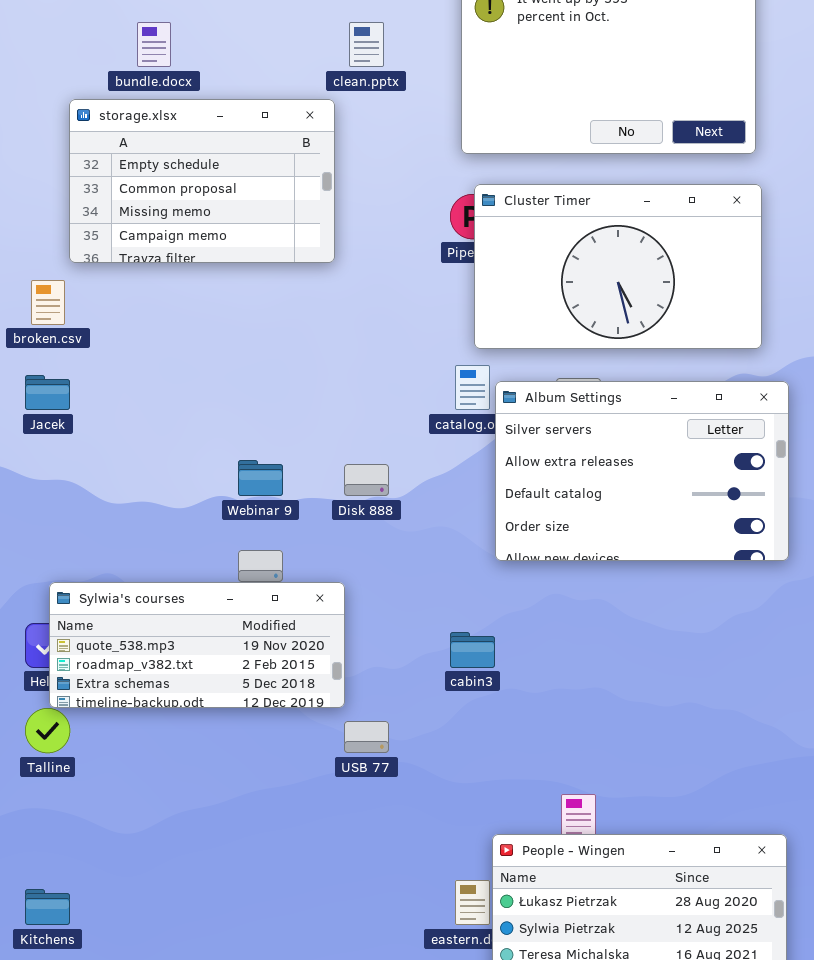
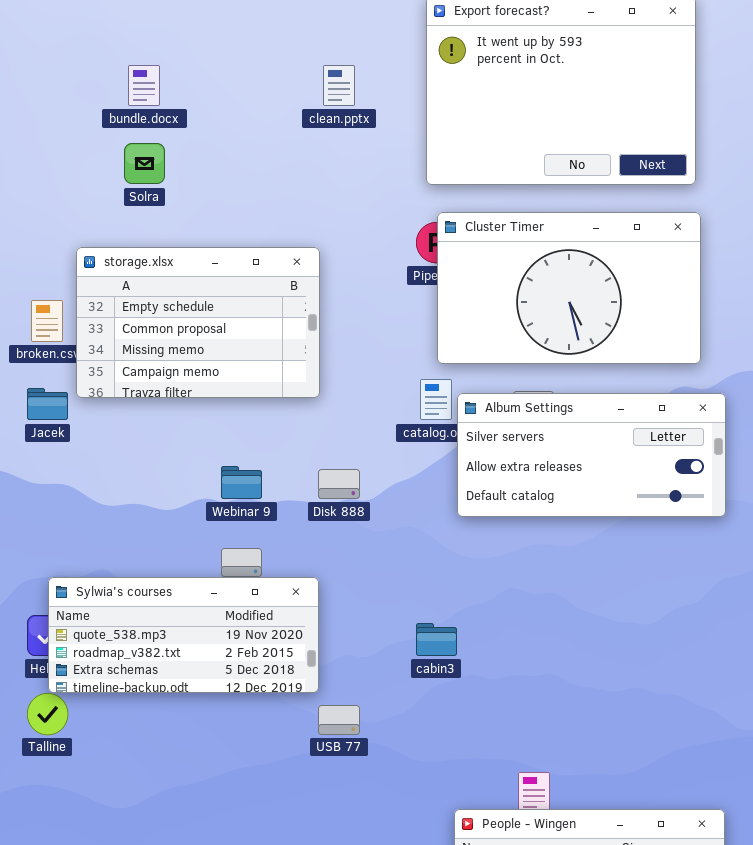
storage.xlsx: [69,99,335,263] -> [76,247,320,398], moved
Album Settings: [495,381,789,561] -> [457,393,726,517], resized

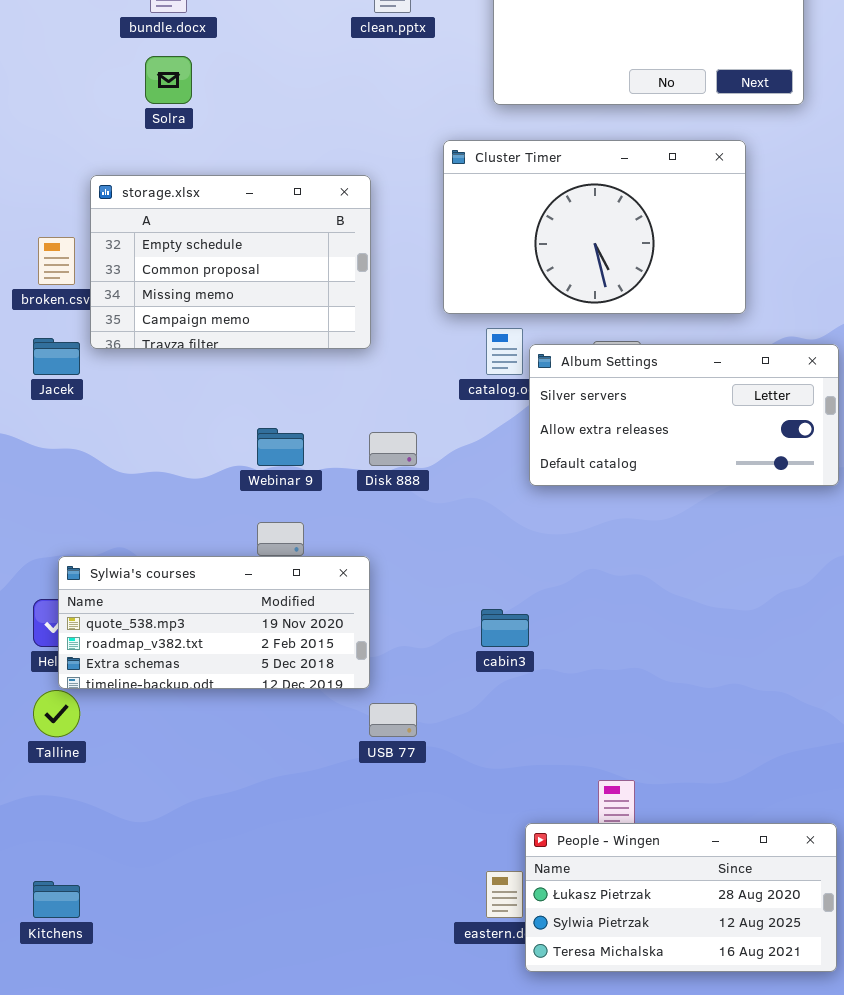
Cluster Timer: [437,212,701,364] -> [443,140,746,314], moved

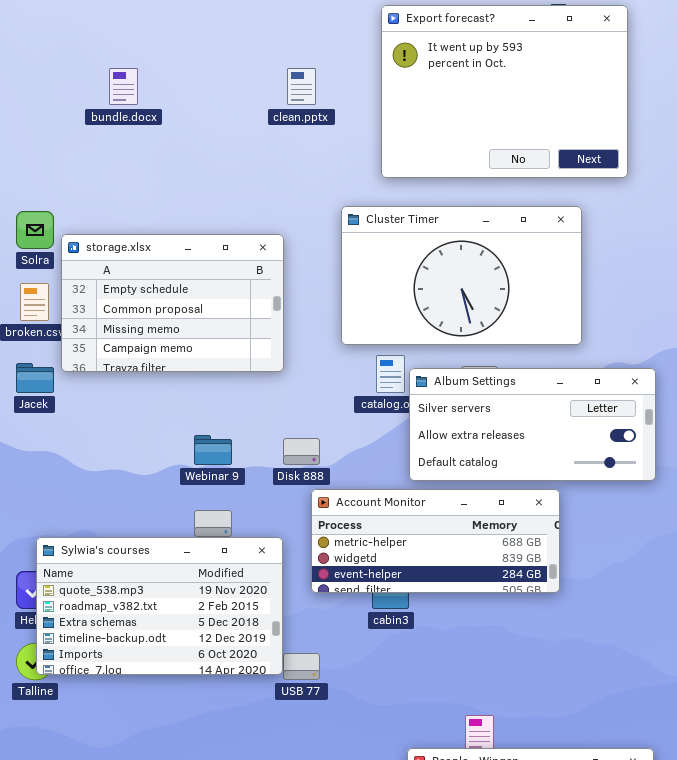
Solra: [145,56,192,104] -> [16,211,54,249], moved
Account Monitor: none -> [311,489,560,593], opened
Sylwia's courses: [58,556,370,689] -> [36,537,283,675], resized

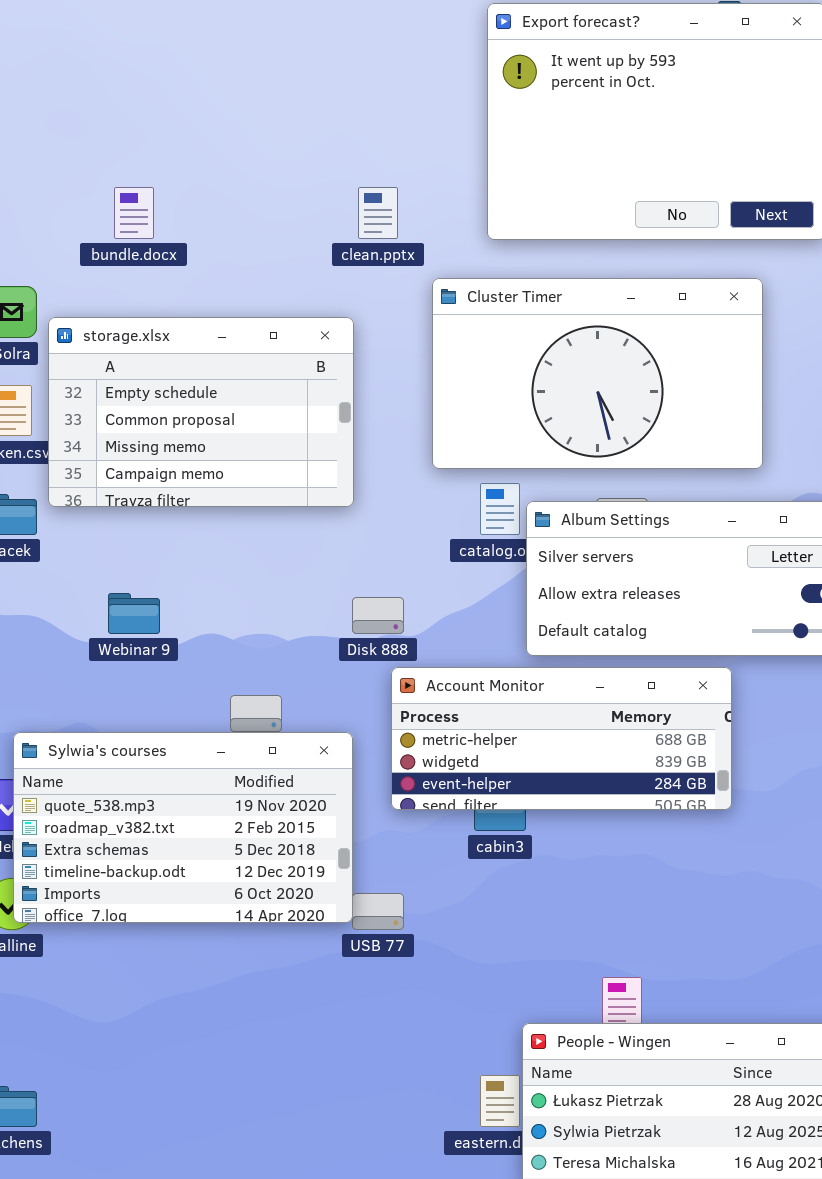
bundle.docx: [109,68,138,105] -> [114,187,154,239], moved
clean.pptx: [287,68,316,105] -> [358,187,398,239], moved
Webinar 9: [194,435,232,465] -> [108,593,160,634], moved

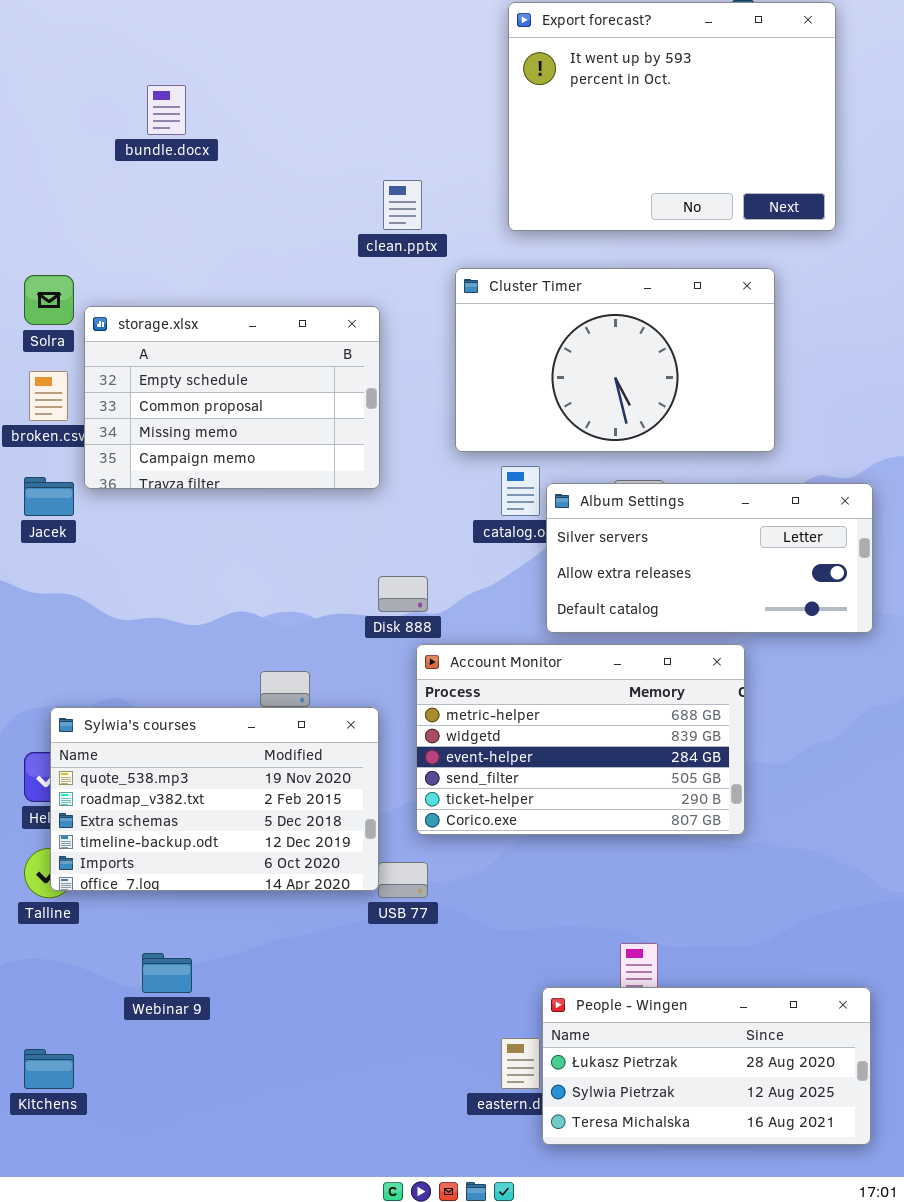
bundle.docx: [114,187,154,239] -> [147,85,186,135], moved
Webinar 9: [108,593,160,634] -> [142,953,192,993], moved
Account Monitor: [391,667,732,810] -> [416,644,745,835], resized

